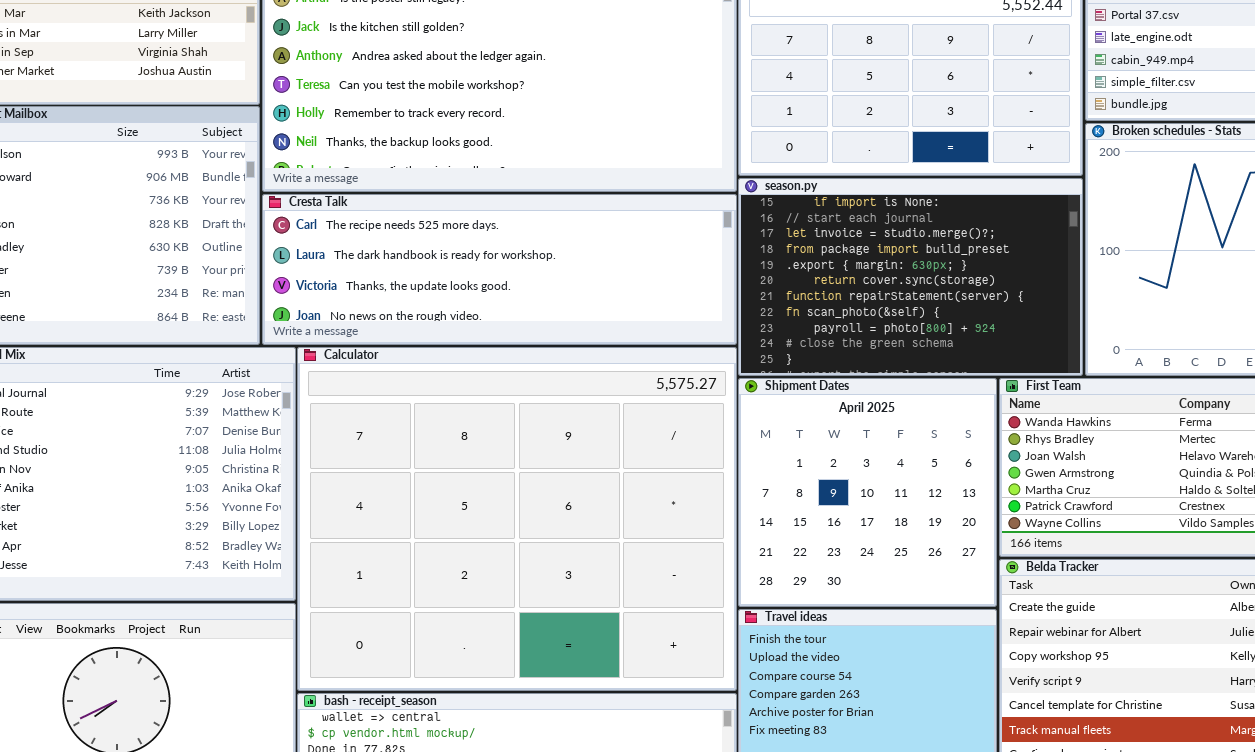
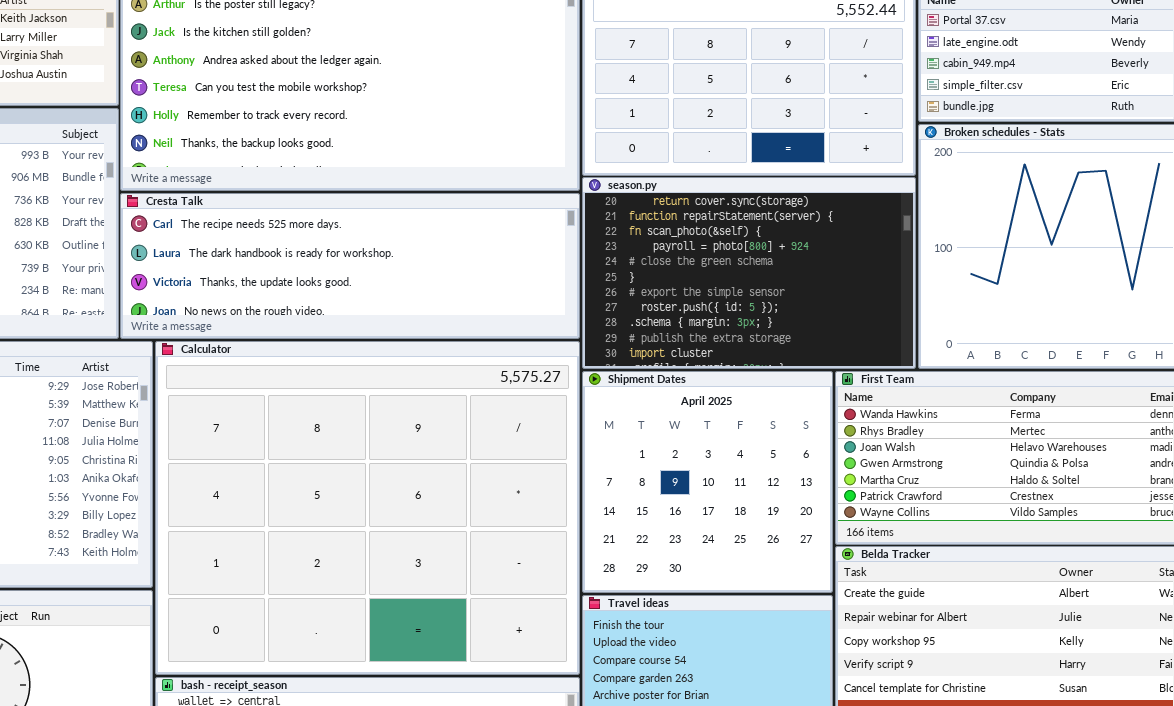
season.py: [738,178,1083,376] -> [582,177,916,369], scrolled down 5 rows

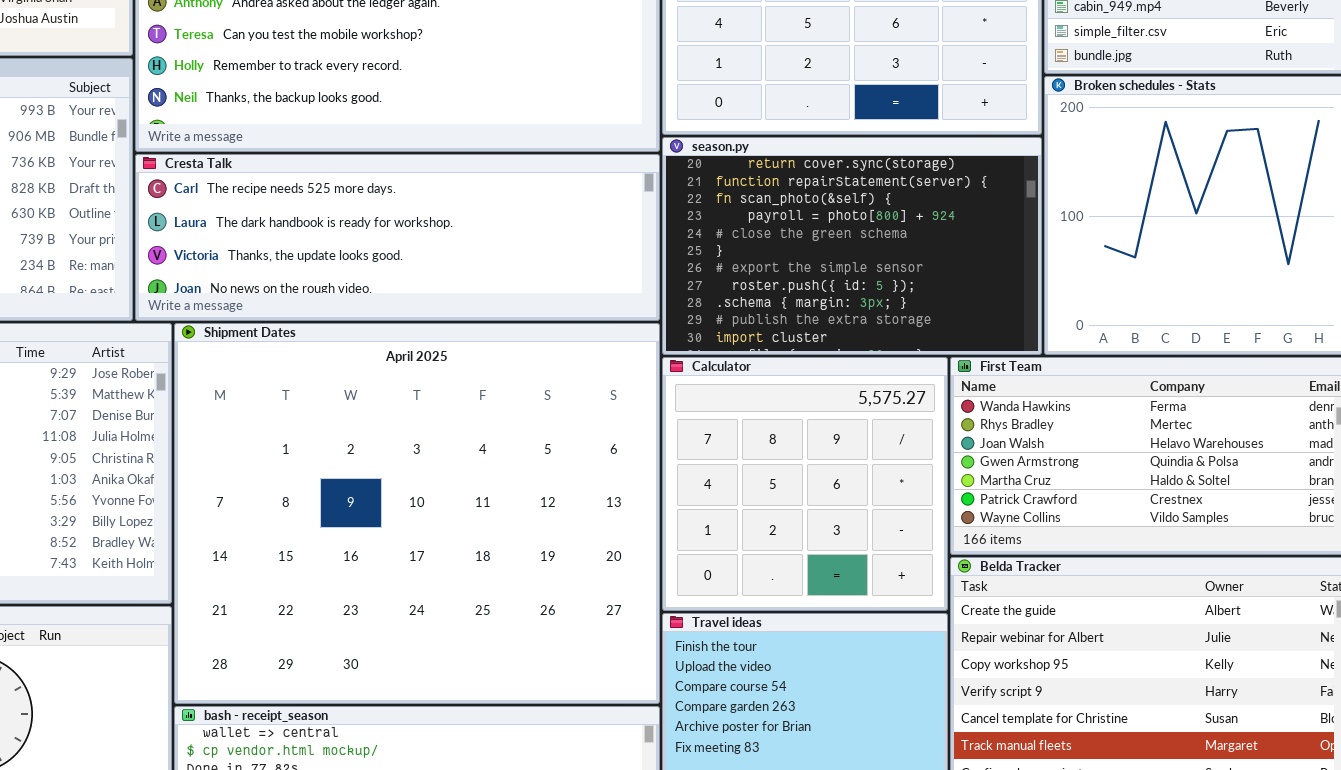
Calculator: [155,341,580,675] -> [662,357,948,611], moved, resized
Shipment Dates: [582,371,833,593] -> [174,323,660,704], moved, resized

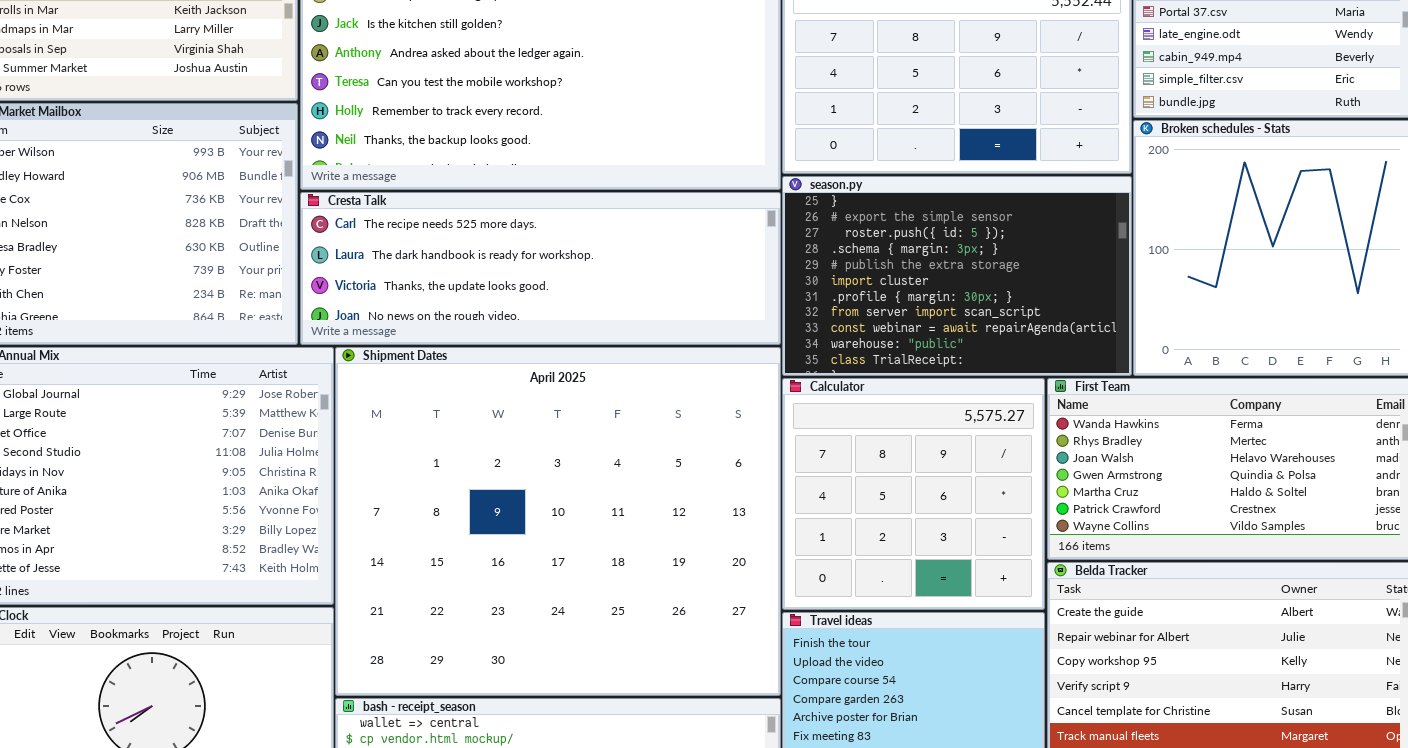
season.py: [662,137,1042,355] -> [782,176,1132,376], scrolled down 5 rows

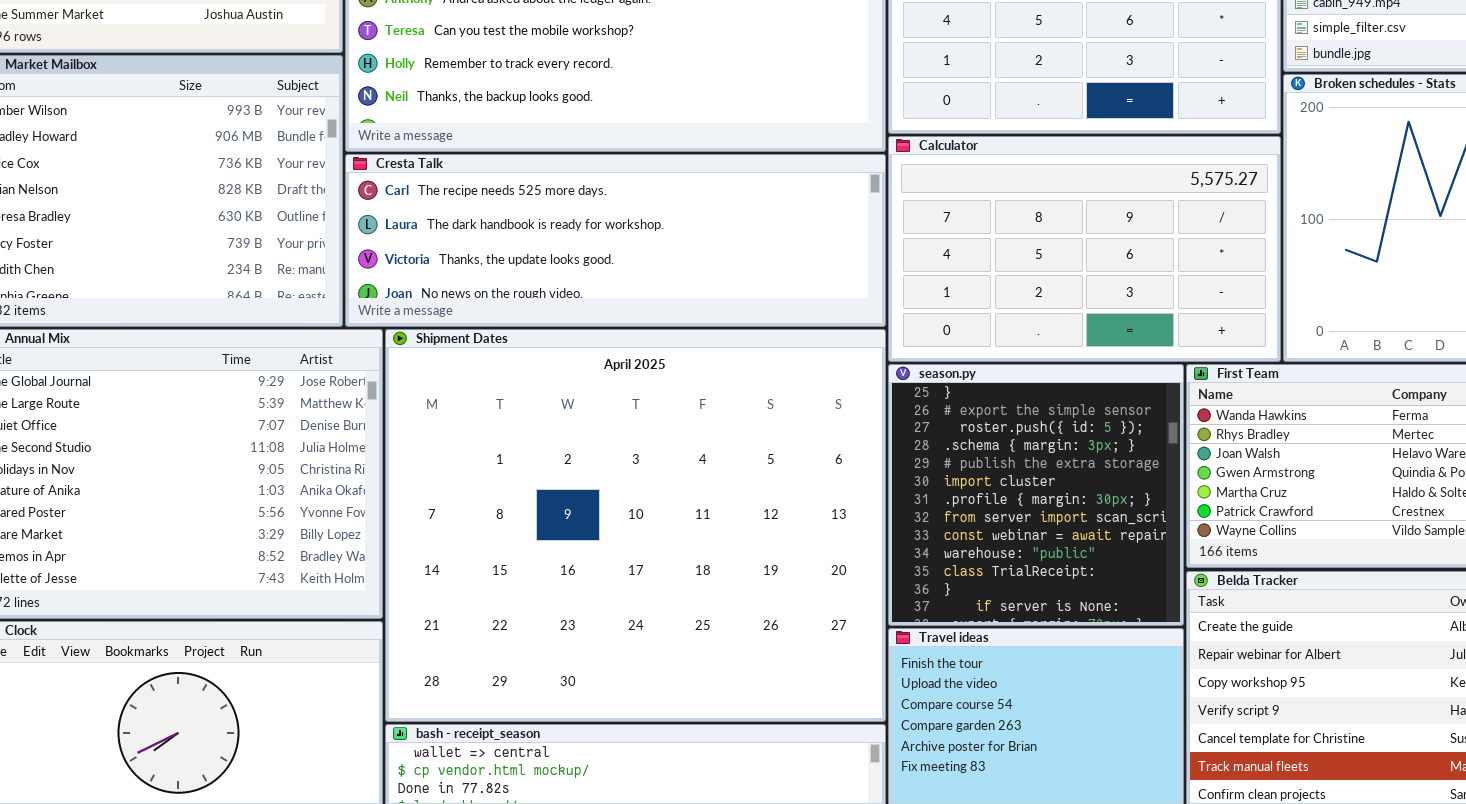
season.py: [782,176,1132,376] -> [888,364,1184,626], moved, resized
Calculator: [782,378,1045,610] -> [888,136,1281,362], moved, resized

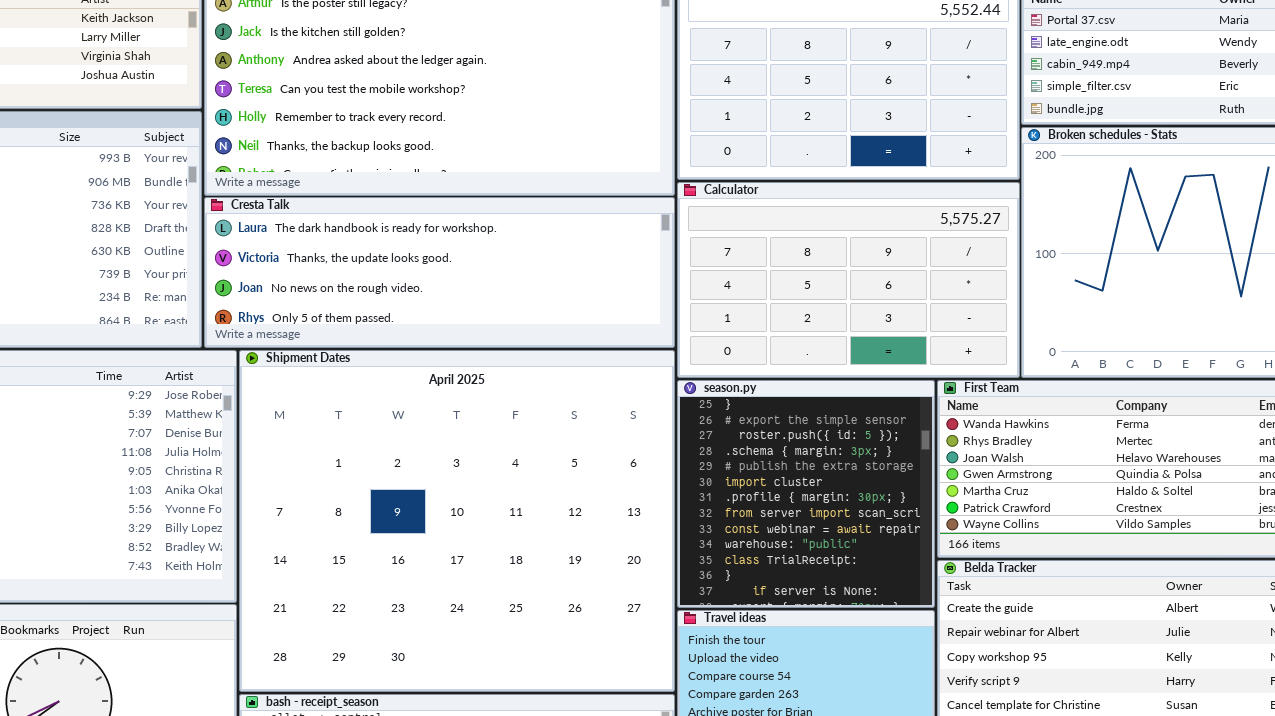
Cresta Talk: [345,154,886,327] -> [204,197,675,348], scrolled down 1 row

